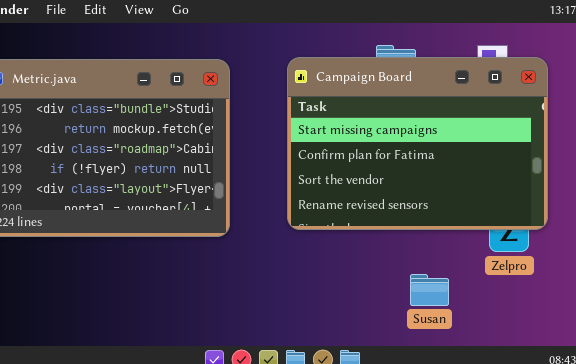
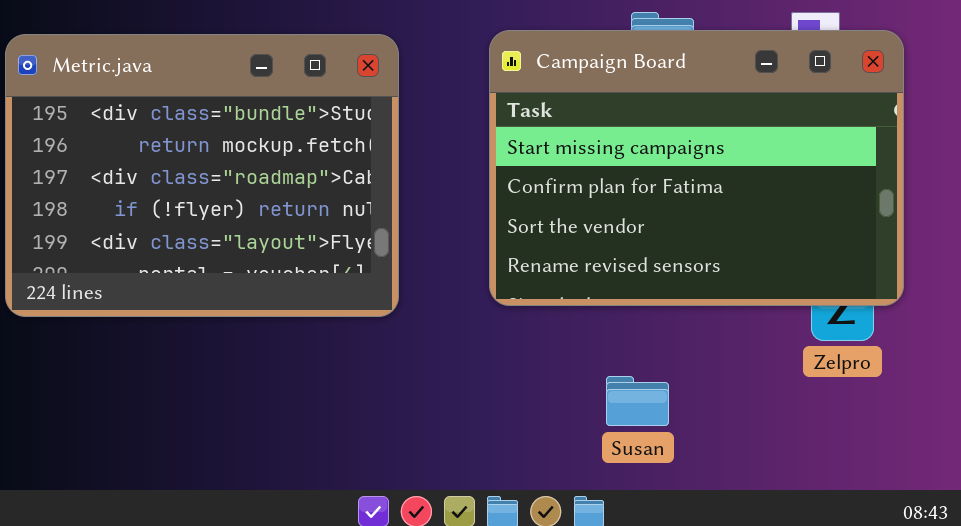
Susan: [410,274,449,306] -> [606,376,669,426], moved

